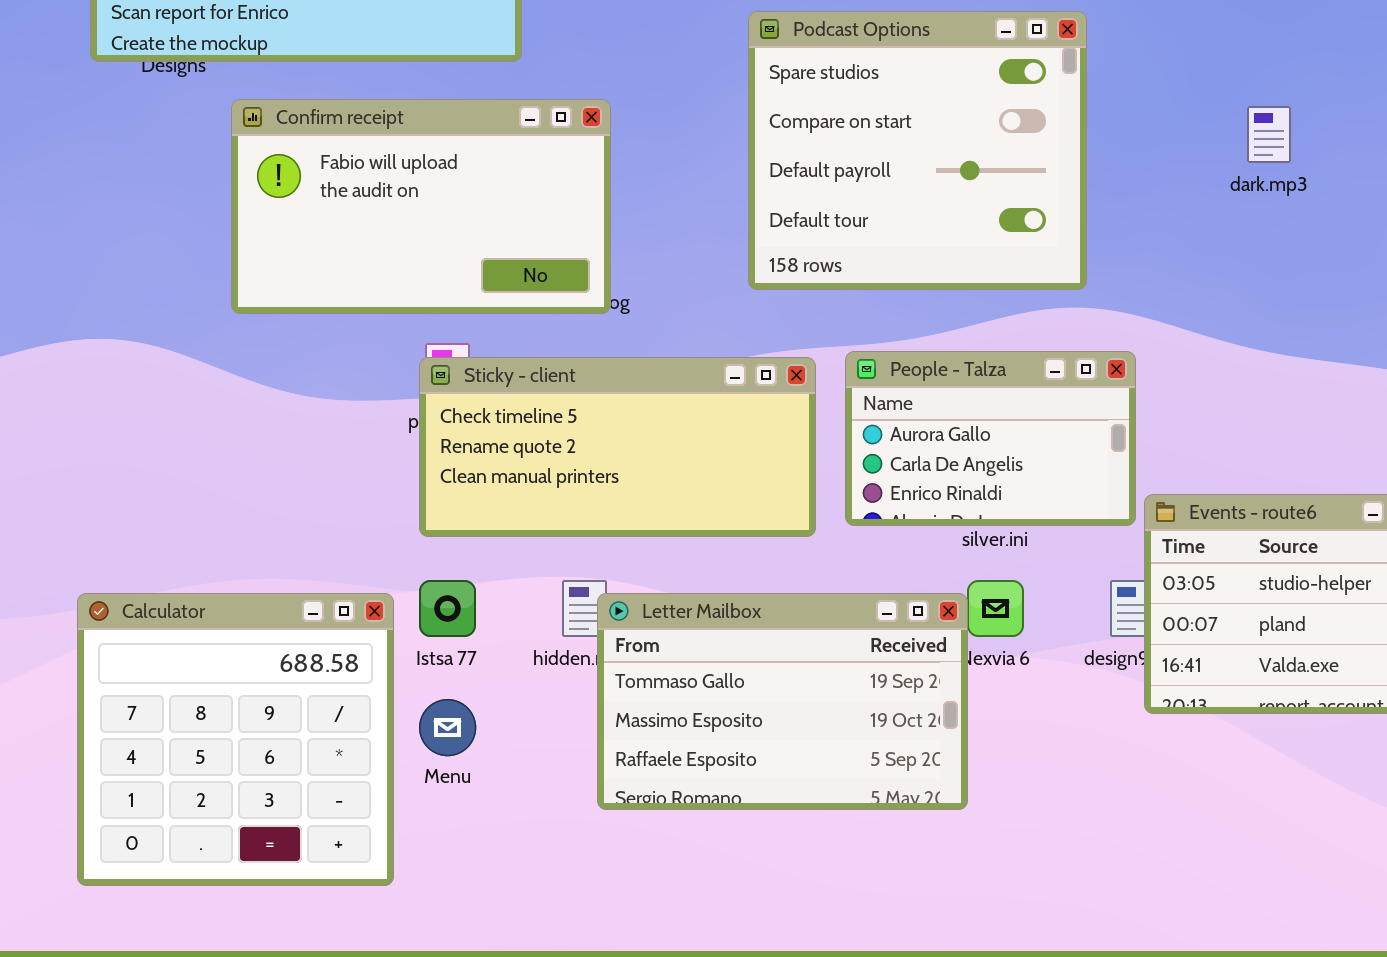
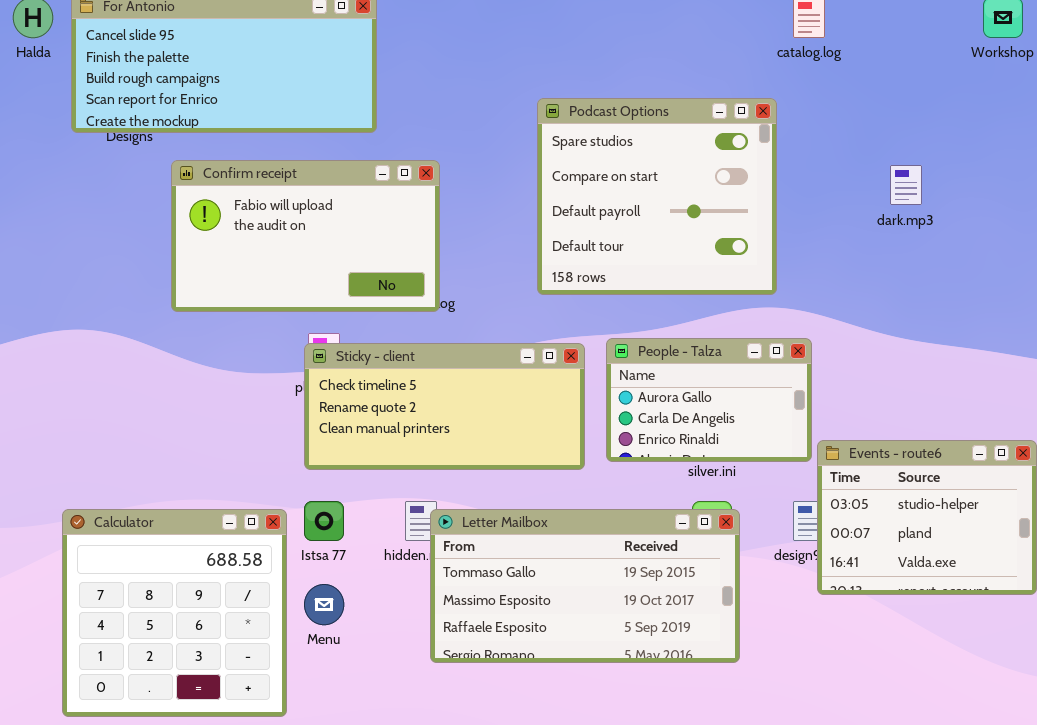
Letter Mailbox: [597,593,968,810] -> [430,509,740,663], resized

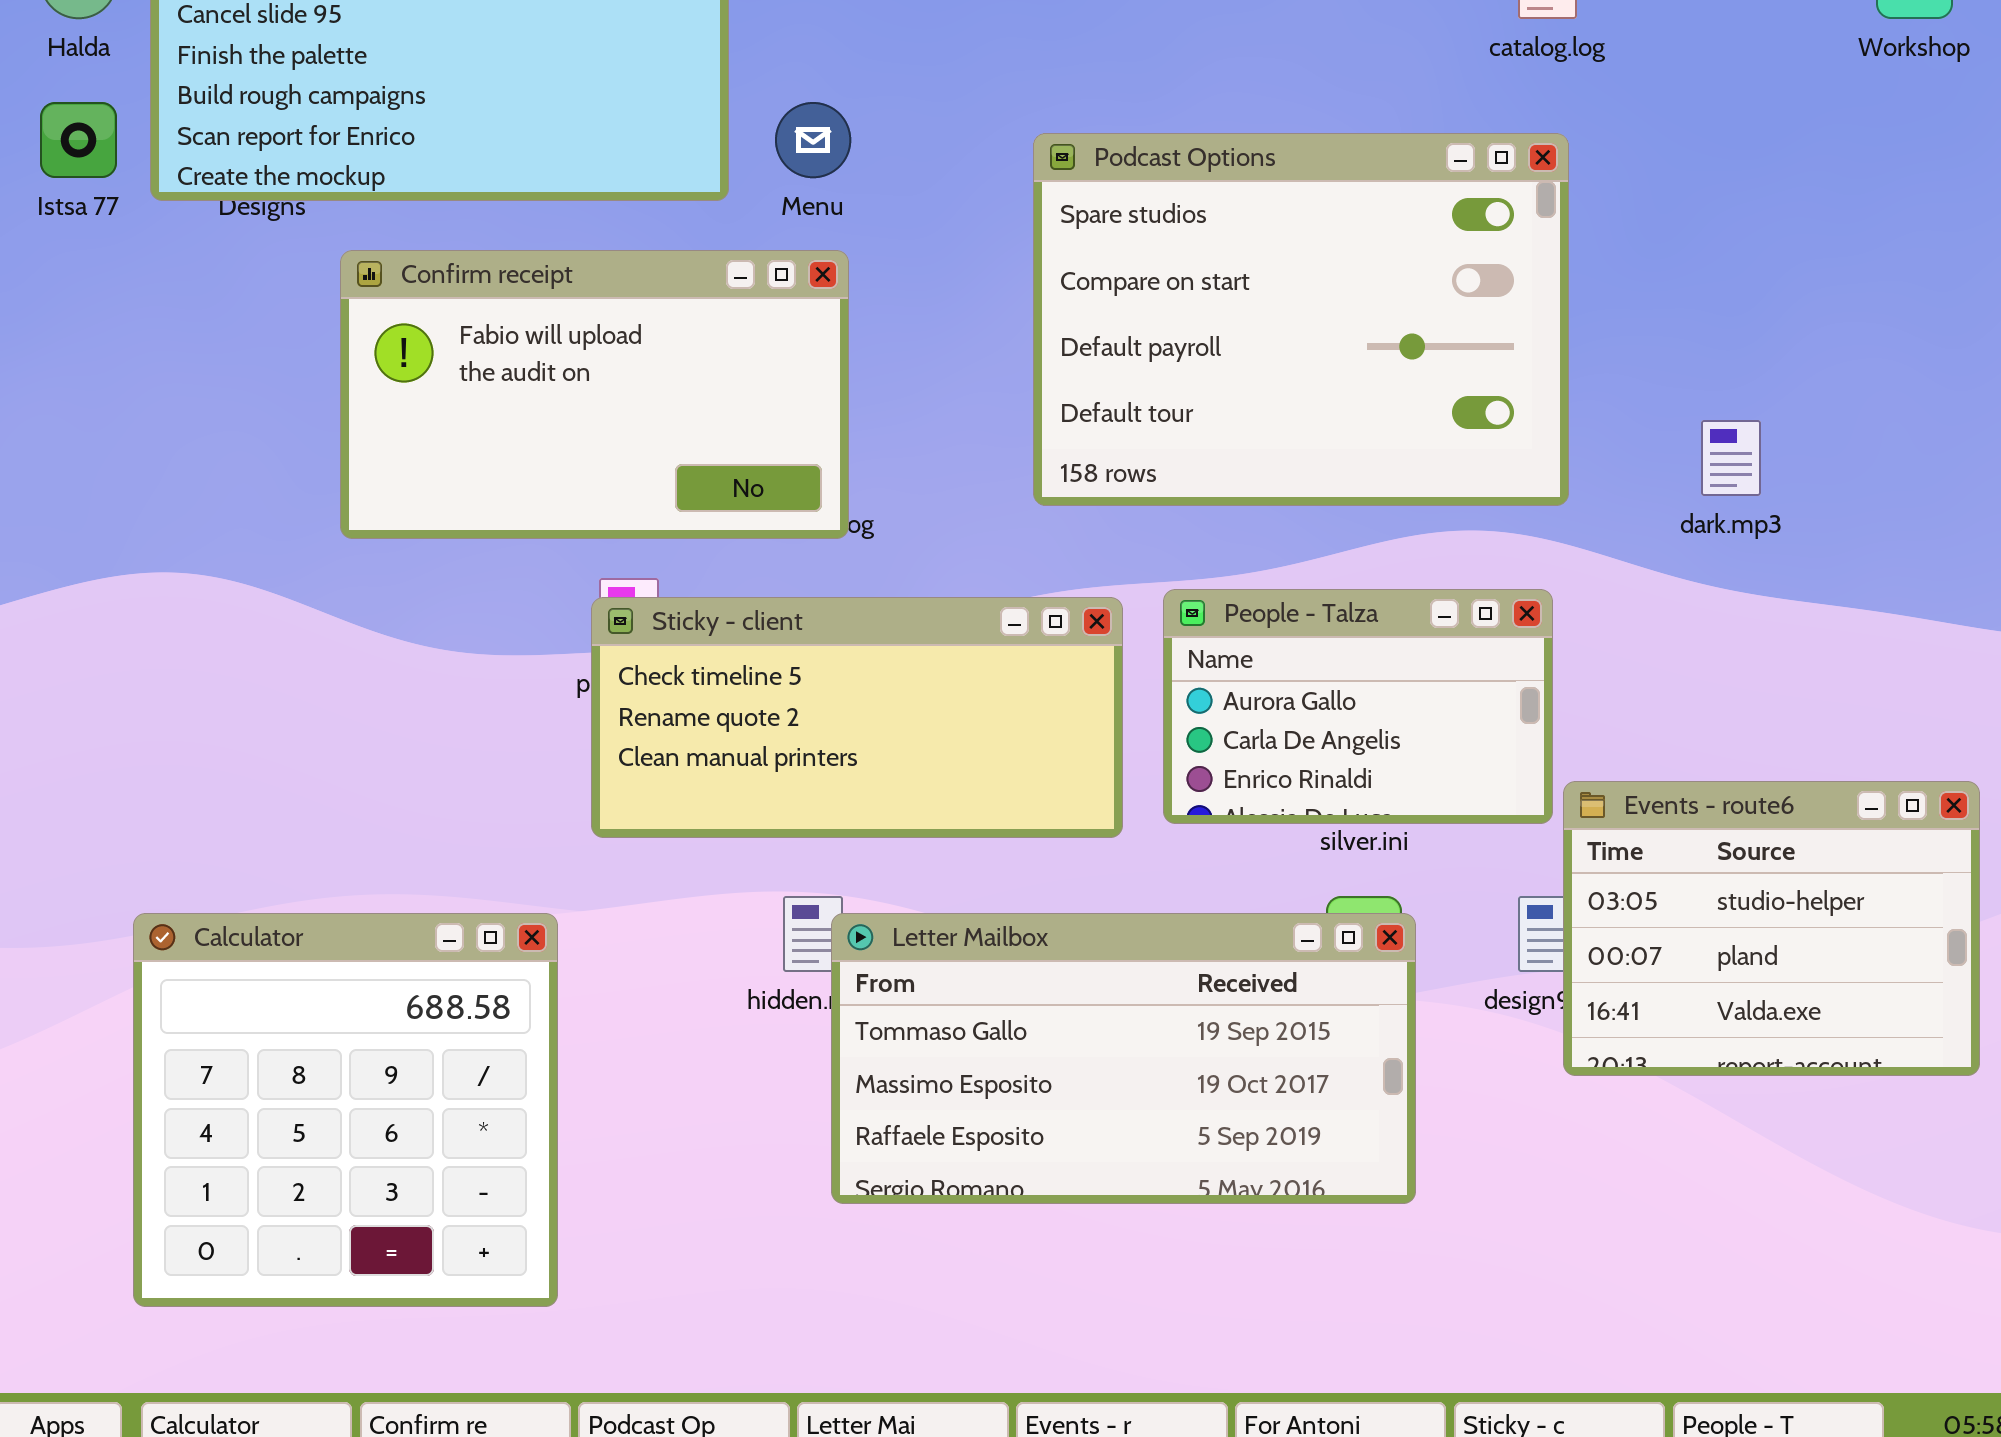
Podcast Options: [537,98,777,295] -> [1033,133,1569,506], resized
dark.mp3: [890,165,922,205] -> [1701,420,1761,496], moved
Istsa 77: [304,501,344,541] -> [40,102,117,178], moved
Menu: [304,584,344,625] -> [775,102,851,178], moved

